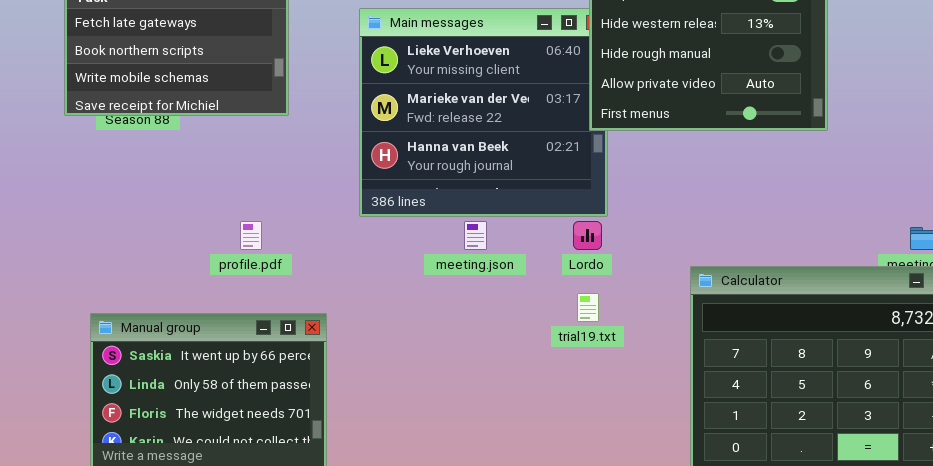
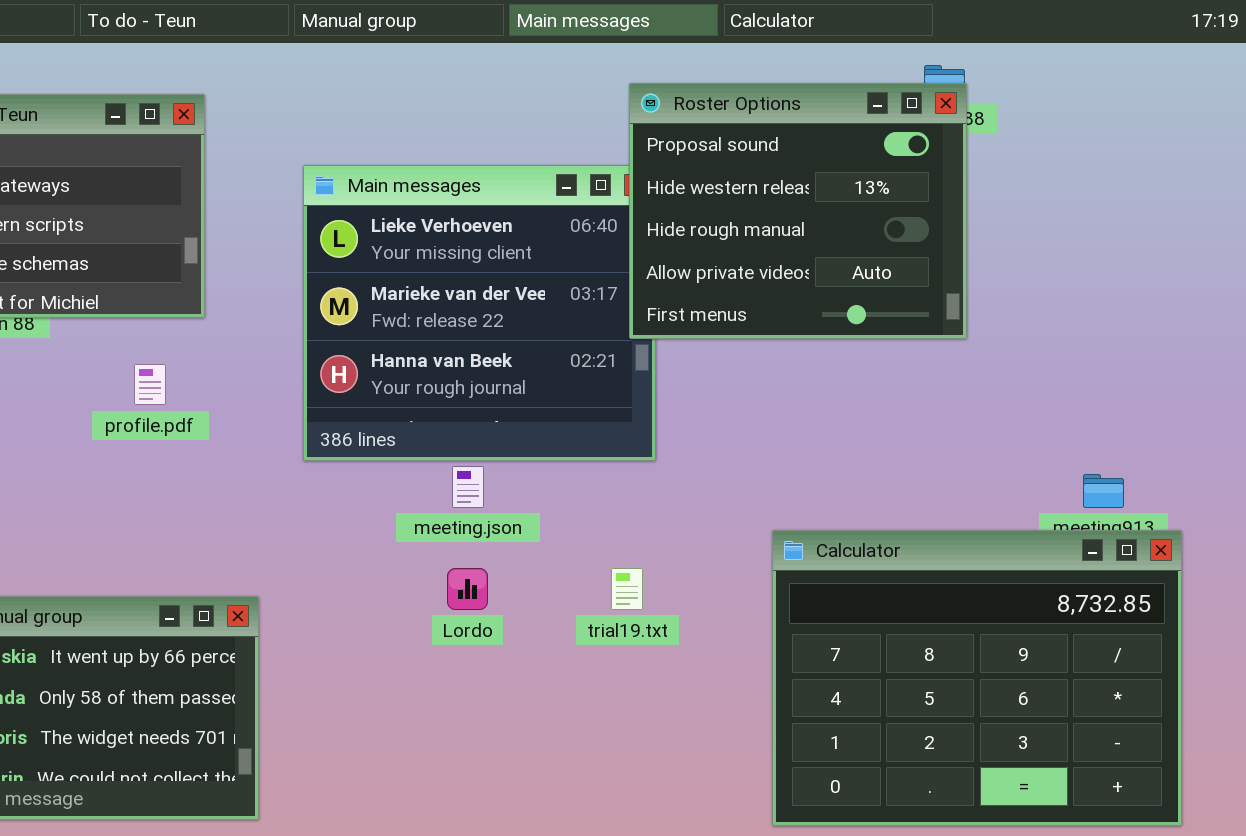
profile.pdf: [240,221,262,250] -> [134,364,166,405], moved
Lordo: [573,221,602,250] -> [447,568,488,610], moved

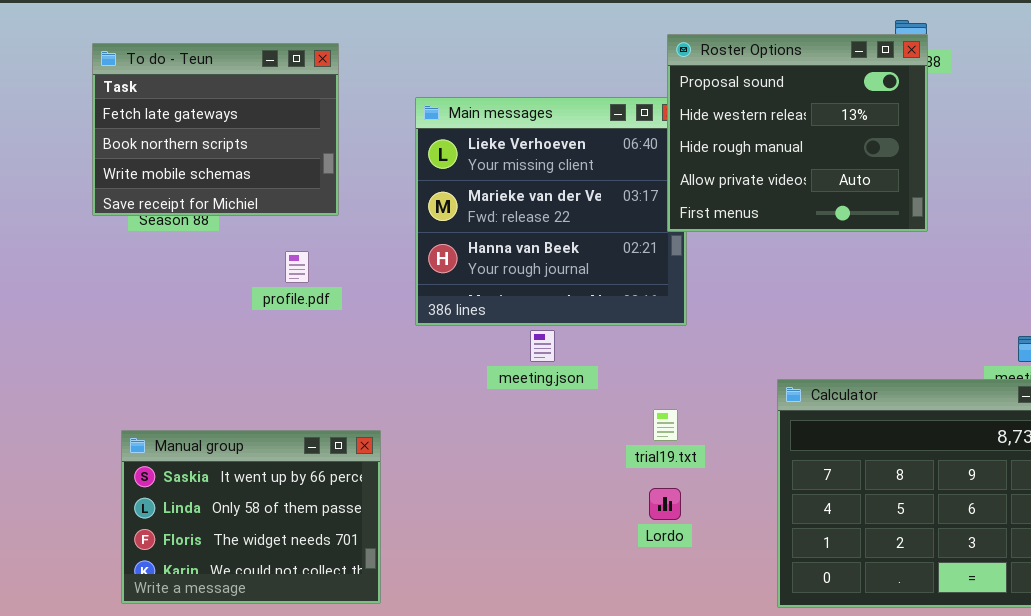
Lordo: [447,568,488,610] -> [649,488,681,520], moved

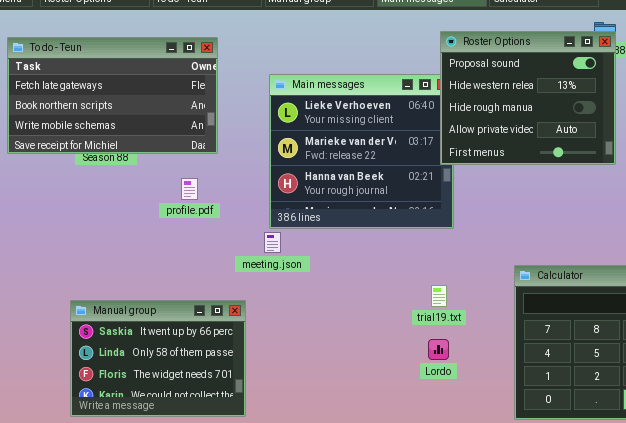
To do - Teun: [92,43,339,216] -> [7,37,218,154], resized
meeting.json: [530,330,555,362] -> [264,232,281,253], moved

